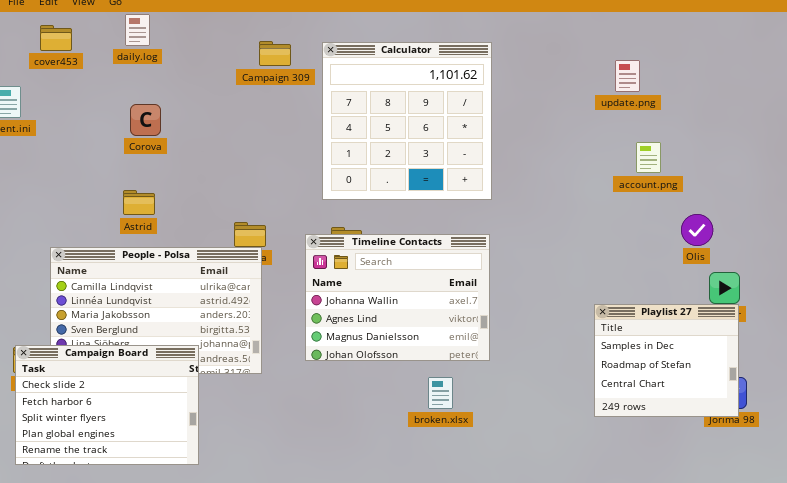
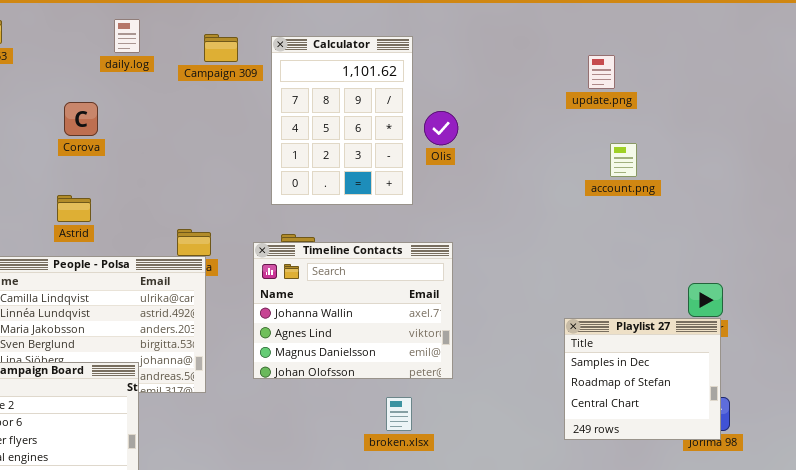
daily.log: [125,14,150,46] -> [114,19,140,53], moved
Calculator: [322,42,492,200] -> [271,36,413,205], resized
Olis: [681,214,713,246] -> [424,111,458,145], moved

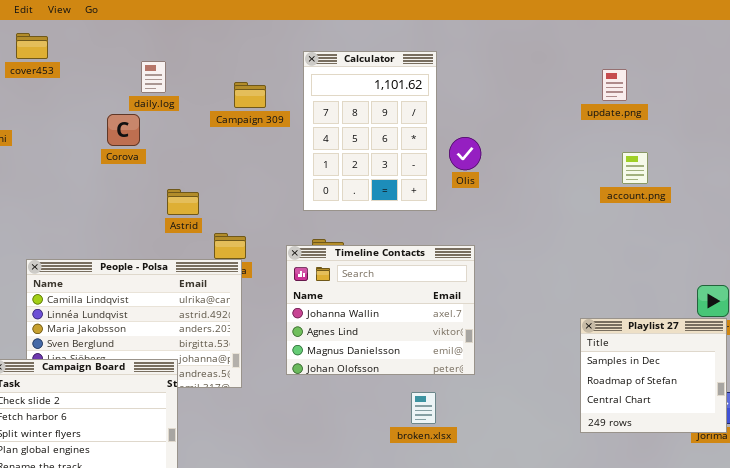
daily.log: [114,19,140,53] -> [141,61,166,93], moved
Campaign 309: [204,34,238,62] -> [234,82,266,108], moved
Olis: [424,111,458,145] -> [449,137,481,170], moved
Astrid: [57,195,91,222] -> [167,189,199,215], moved

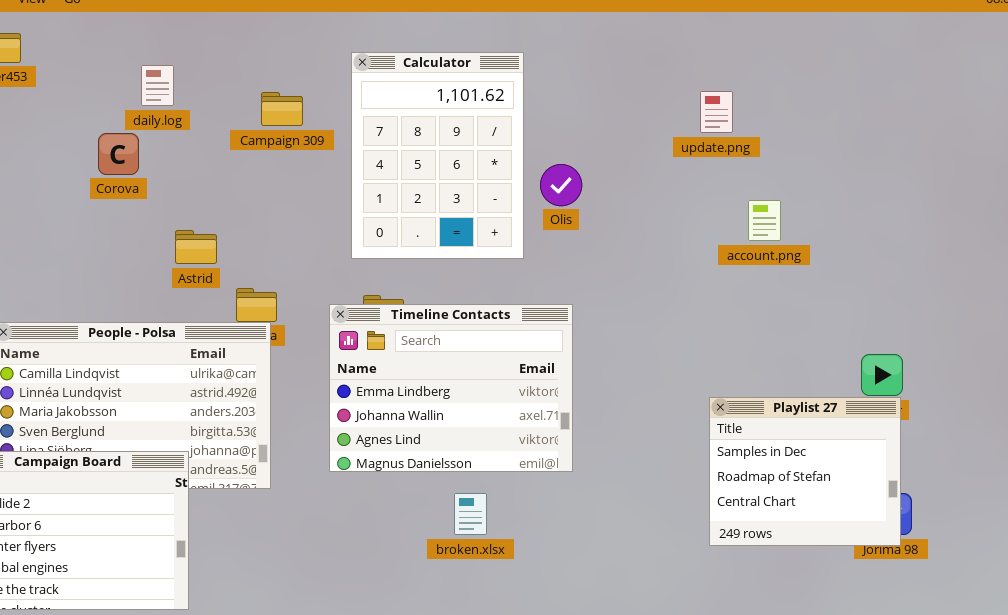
update.png: [602,69,627,101] -> [700,91,733,133], moved
account.png: [622,152,648,184] -> [748,200,781,241], moved
Timeline Contacts: [286,245,475,375] -> [329,304,573,472], scrolled up 1 row
broken.xlsx: [411,392,436,424] -> [454,493,487,535], moved

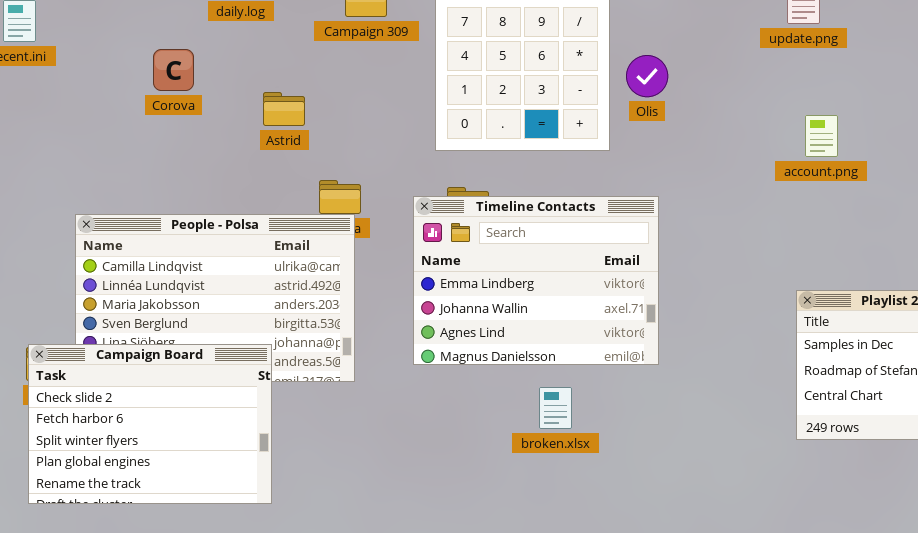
Corova: [98,133,139,175] -> [153,49,194,91], moved
account.png: [748,200,781,241] -> [805,115,838,157], moved
Astrid: [175,230,217,264] -> [263,92,305,126], moved

